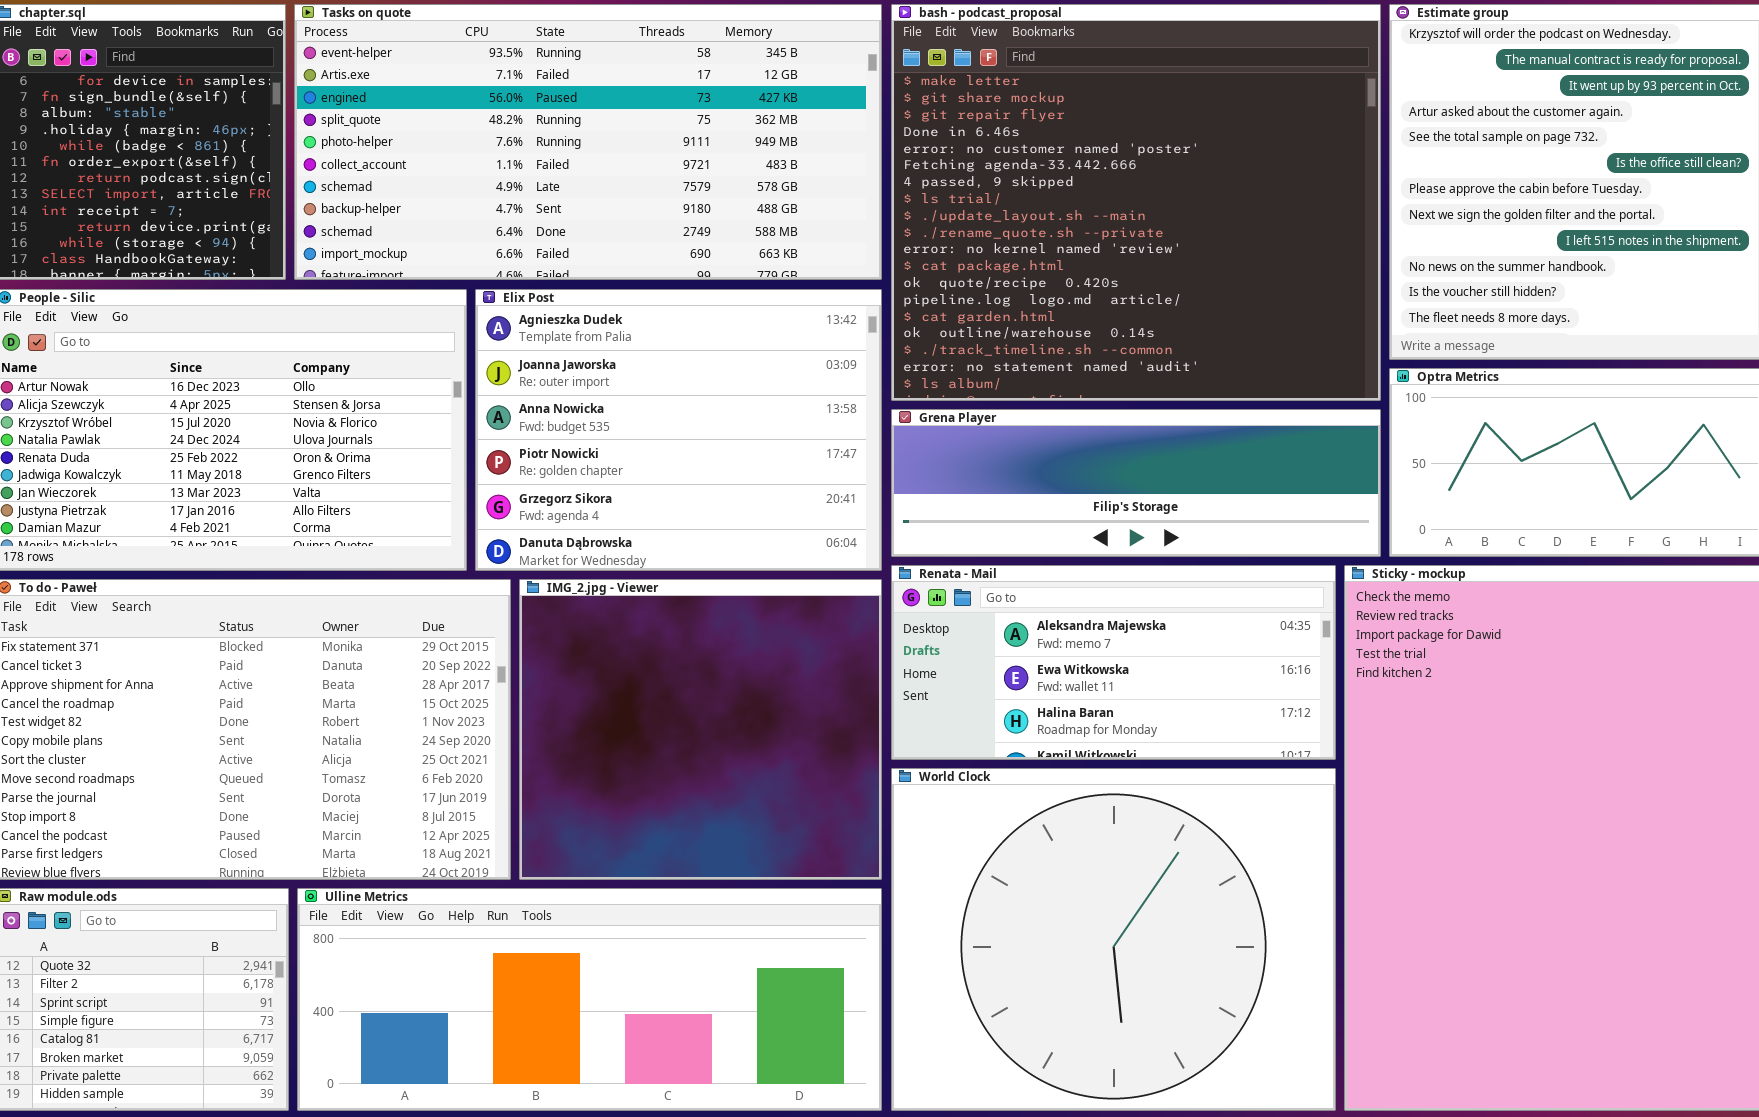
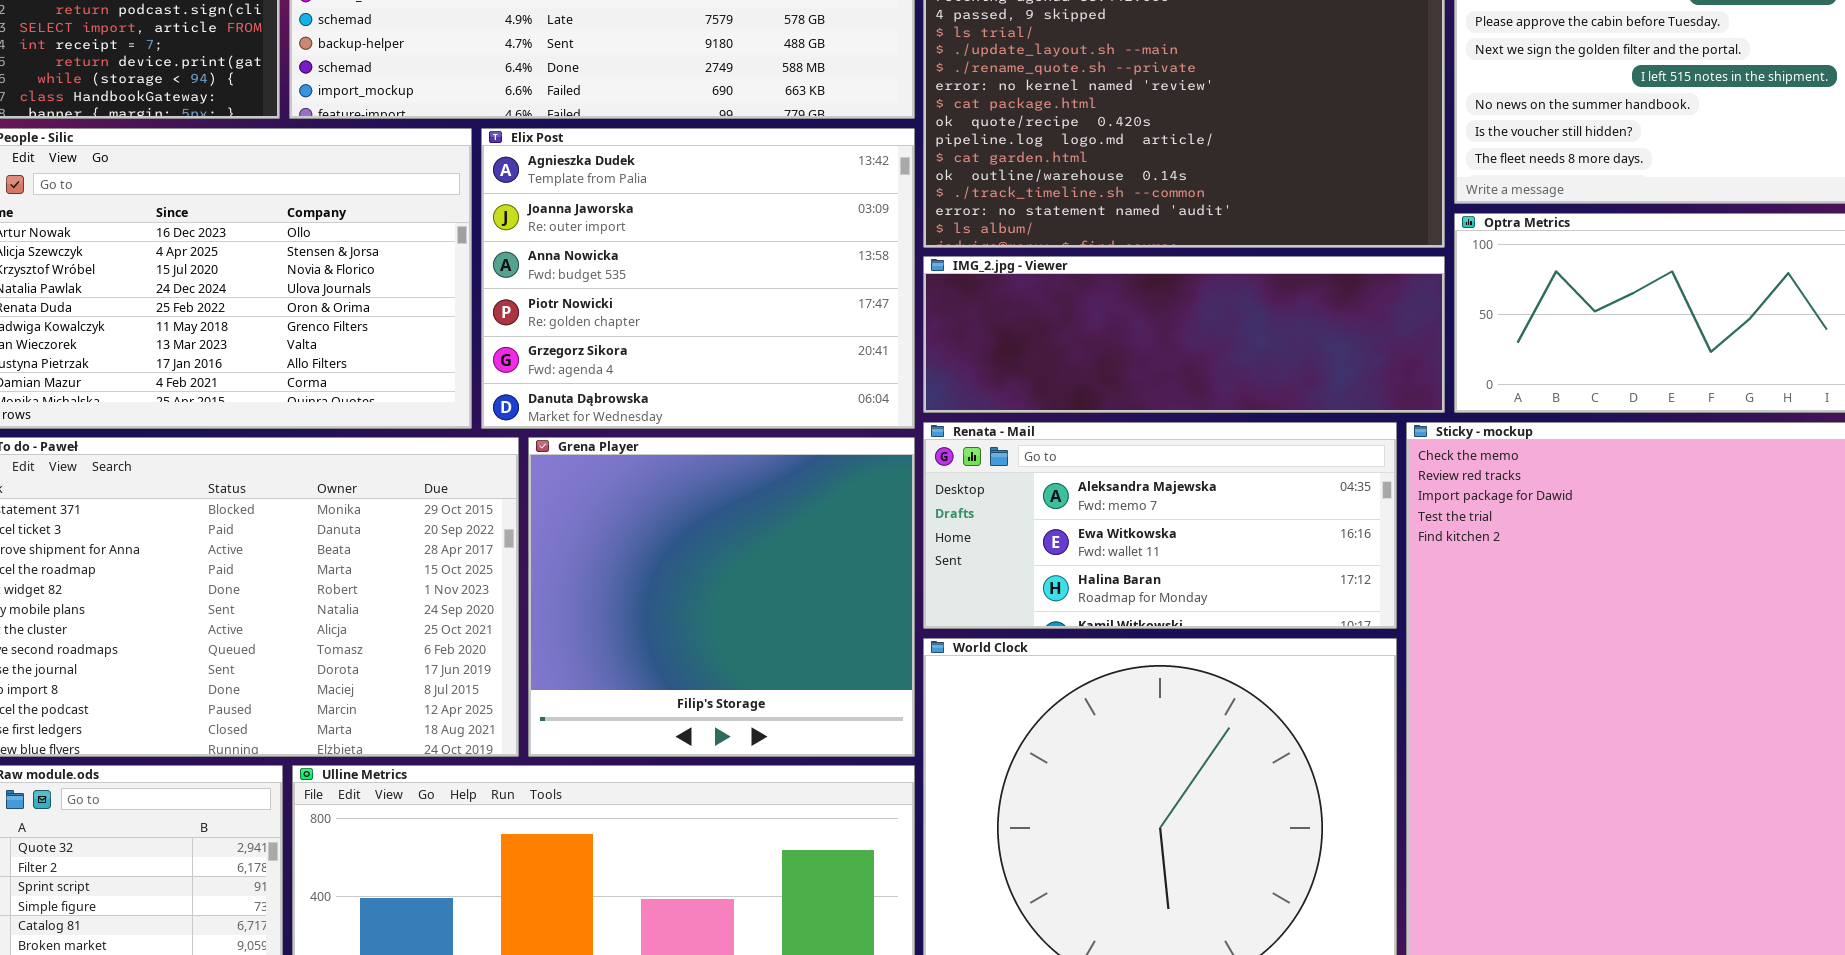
Grena Player: [891,409,1381,557] -> [528,437,915,757], moved, resized
IMG_2.jpg - Viewer: [519,579,882,880] -> [923,256,1445,413], moved, resized

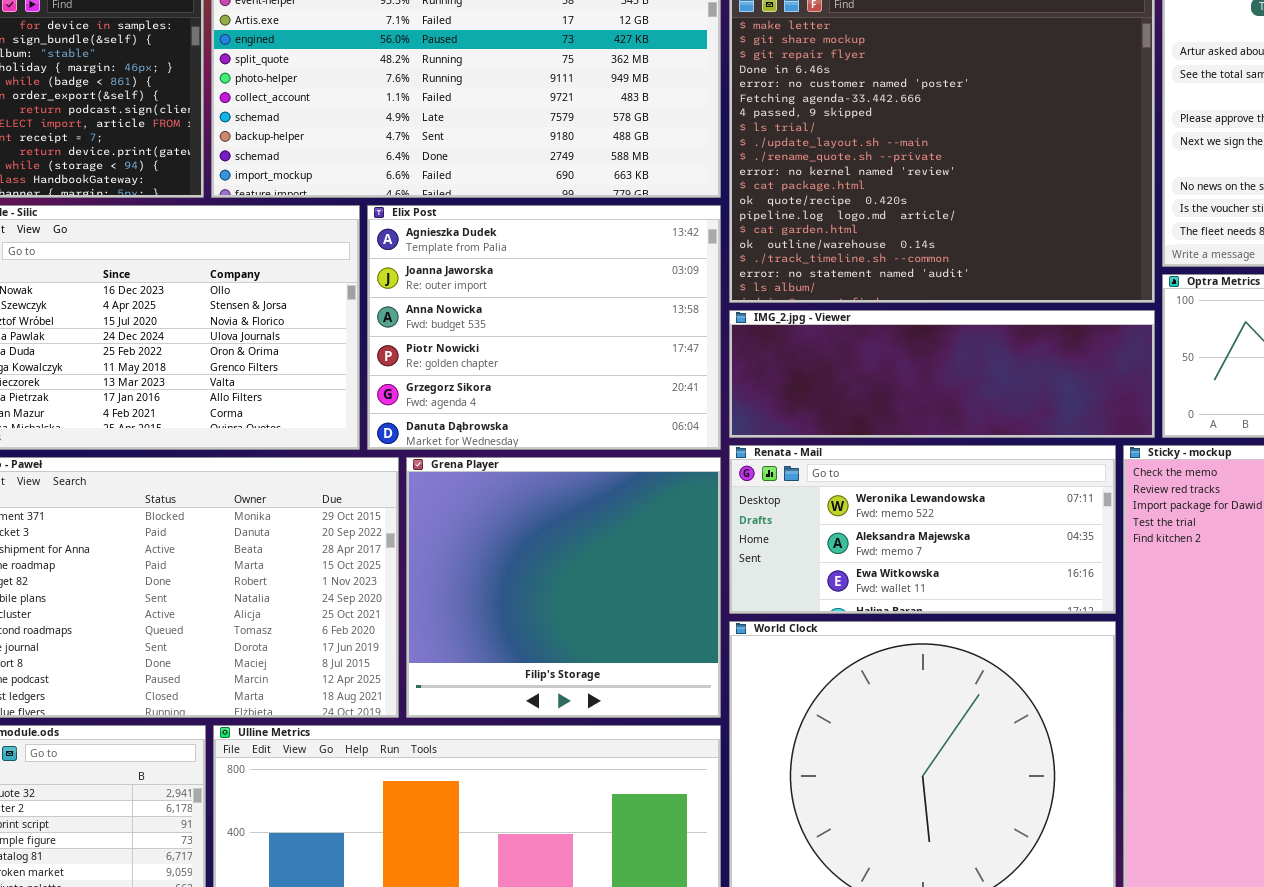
Renata - Mail: [923,422,1397,629] -> [729,445,1116,614], scrolled up 1 row

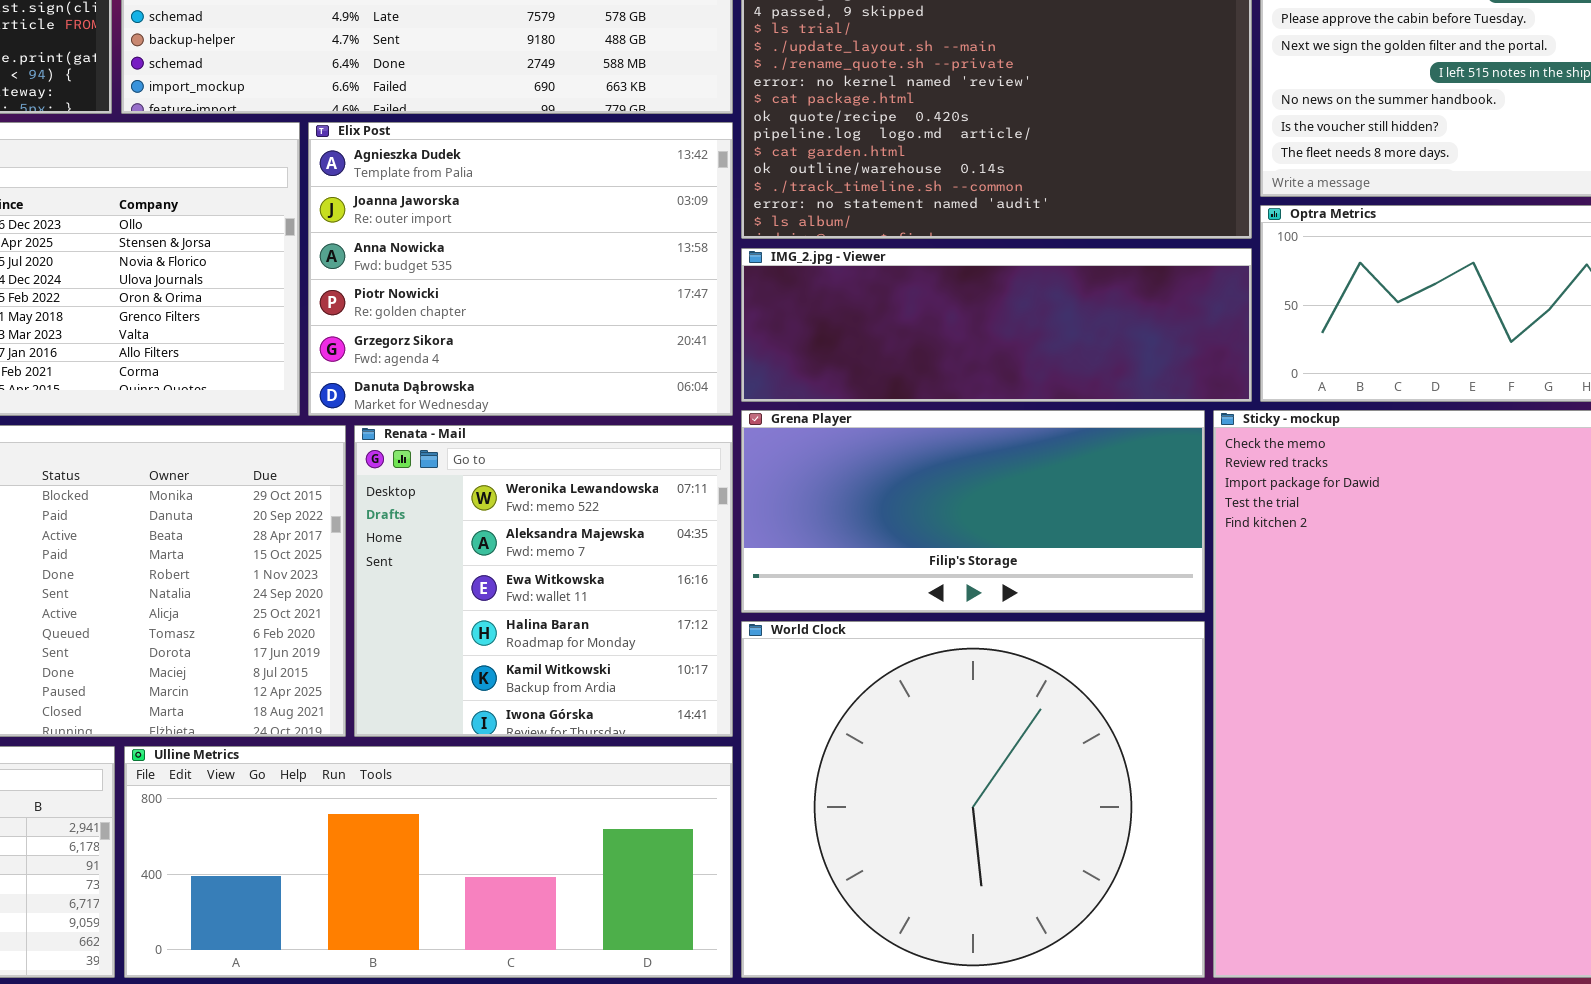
Renata - Mail: [729,445,1116,614] -> [354,425,733,737], moved, resized
Grena Player: [406,457,721,718] -> [741,410,1205,613], moved, resized

